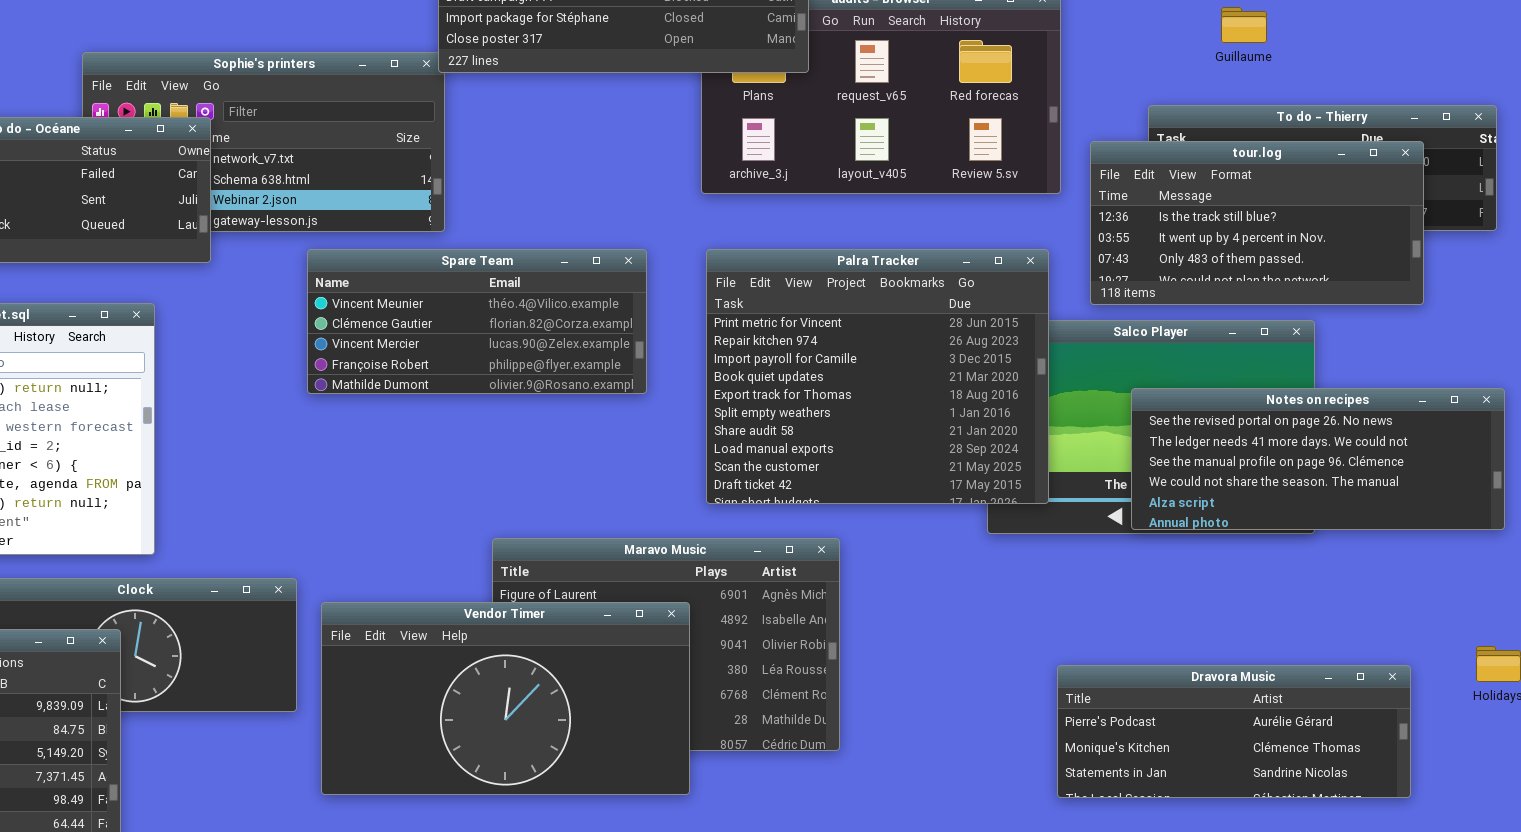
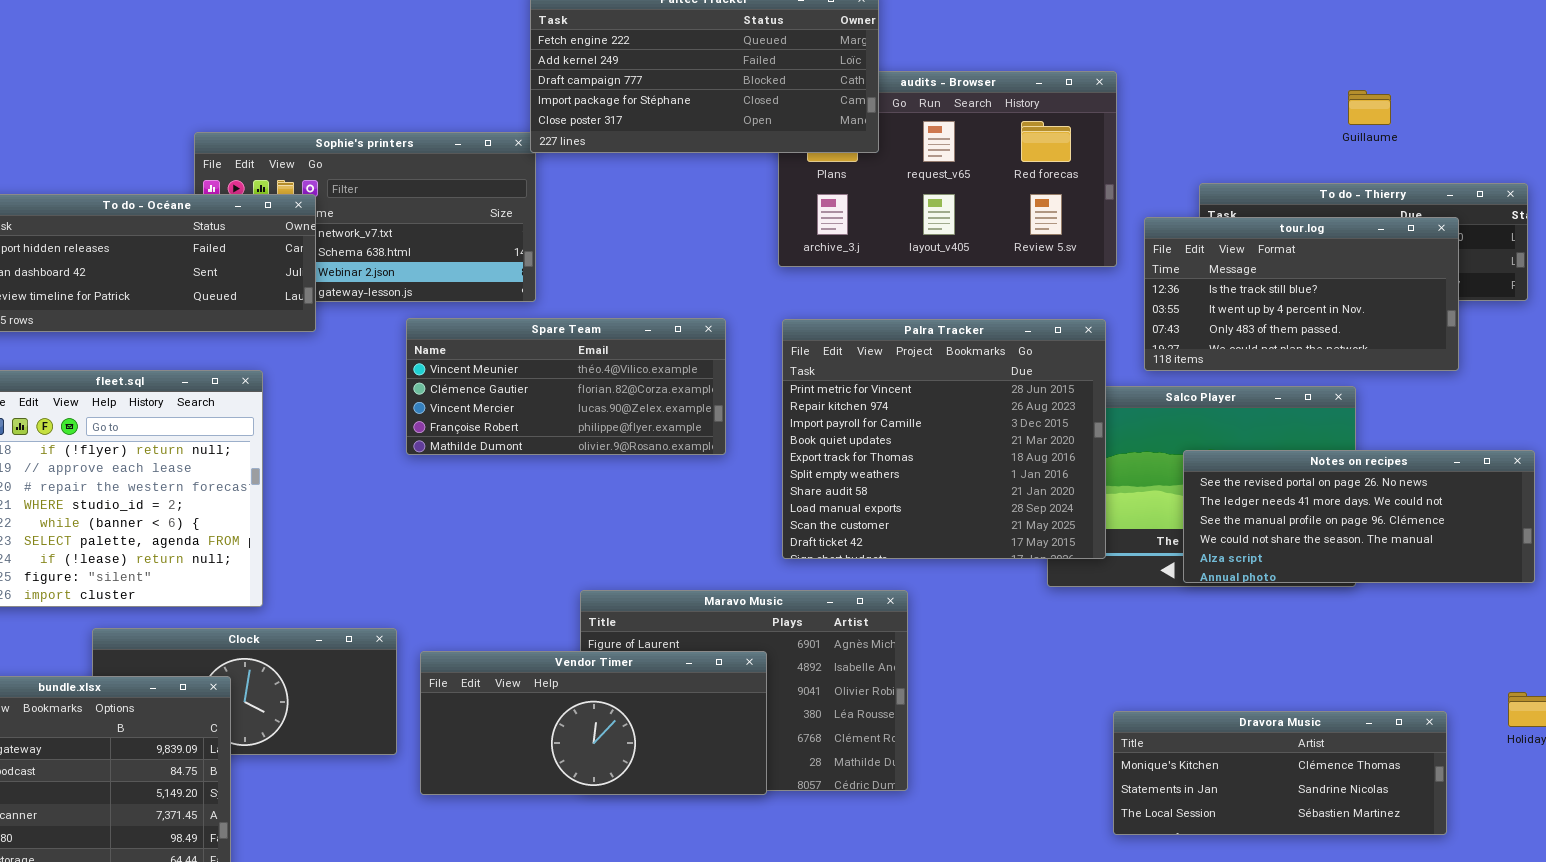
Guillaume: [1221,7,1267,43] -> [1348,90,1391,125], moved
Vendor Timer: [321,602,690,795] -> [420,651,767,795], resized
Dravora Music: [1057,665,1411,798] -> [1113,711,1447,835], scrolled down 1 row

